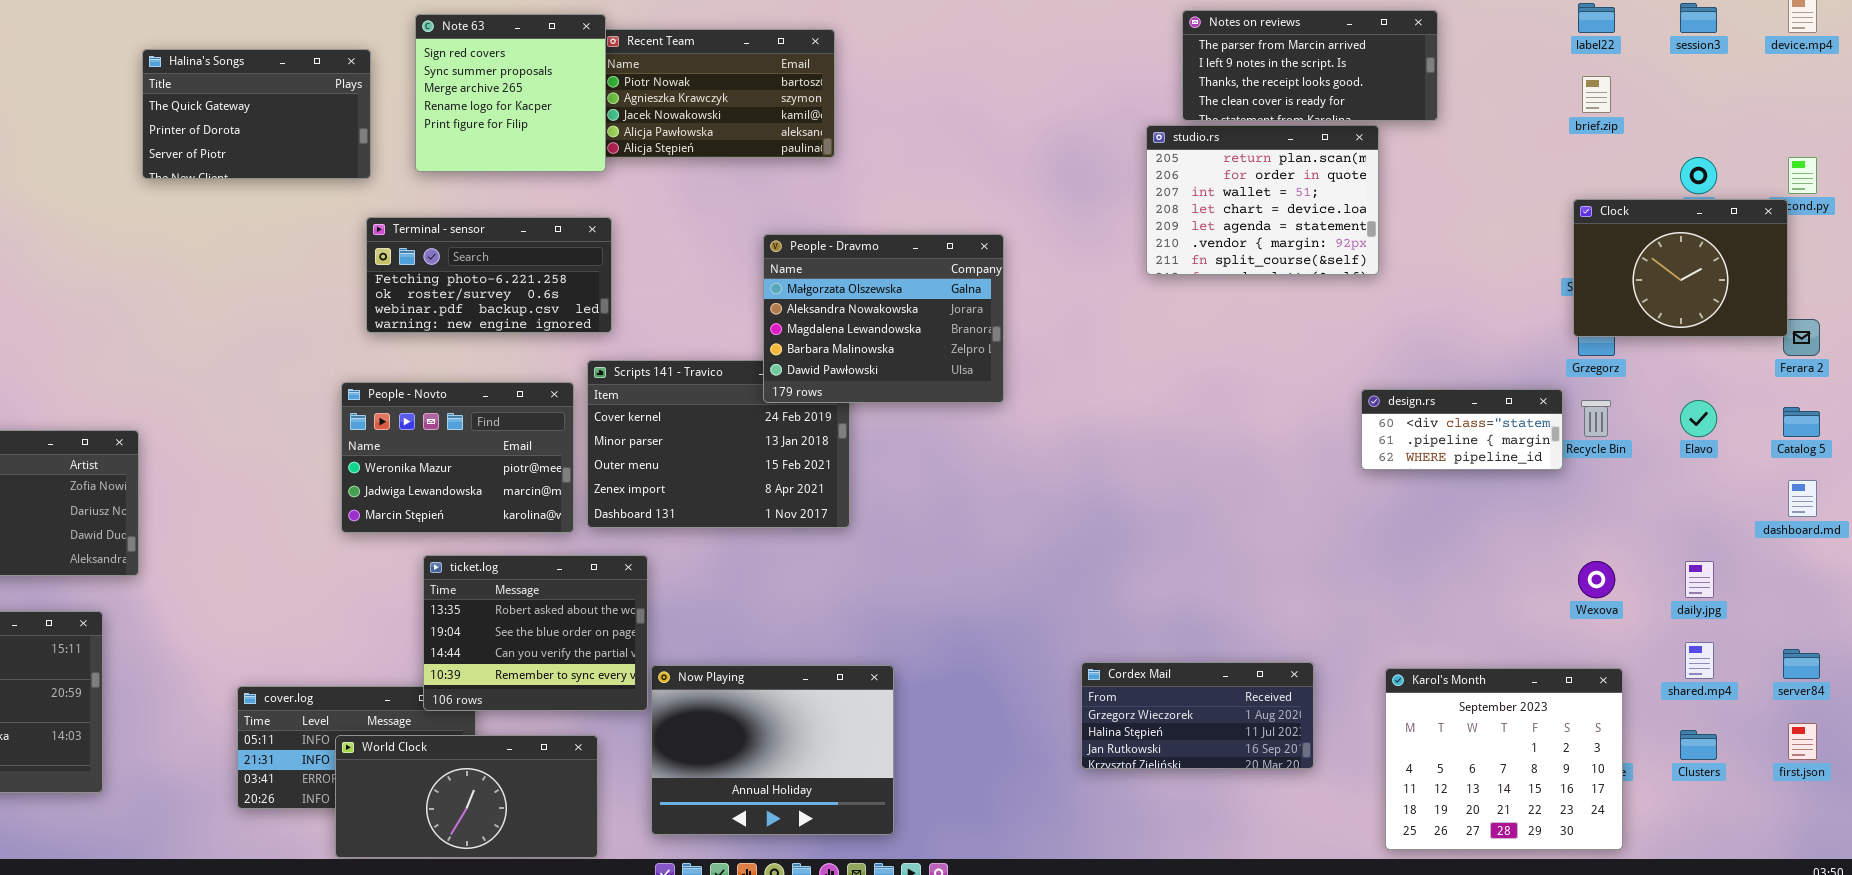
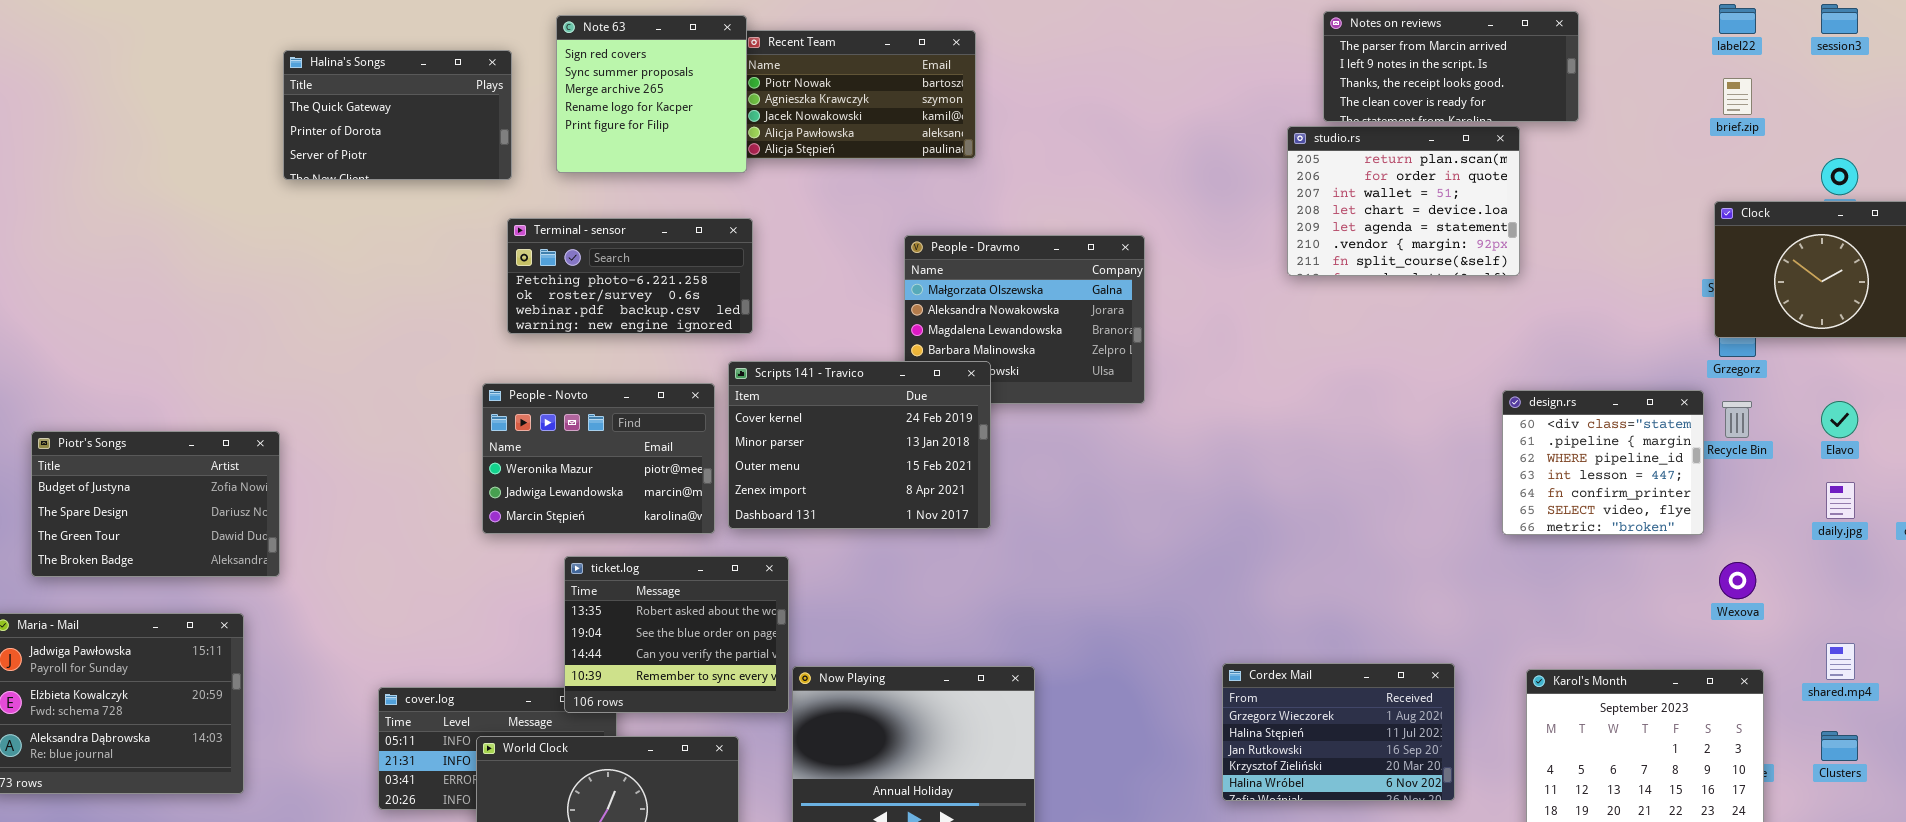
Scripts 141 - Travico: [587,360,850,528] -> [728,361,991,529], raised
design.rs: [1361,389,1563,470] -> [1502,390,1704,535], resized
daily.jpg: [1685,561,1714,598] -> [1826,482,1855,519], moved
Cordex Mail: [1081,662,1314,769] -> [1222,663,1455,801], resized

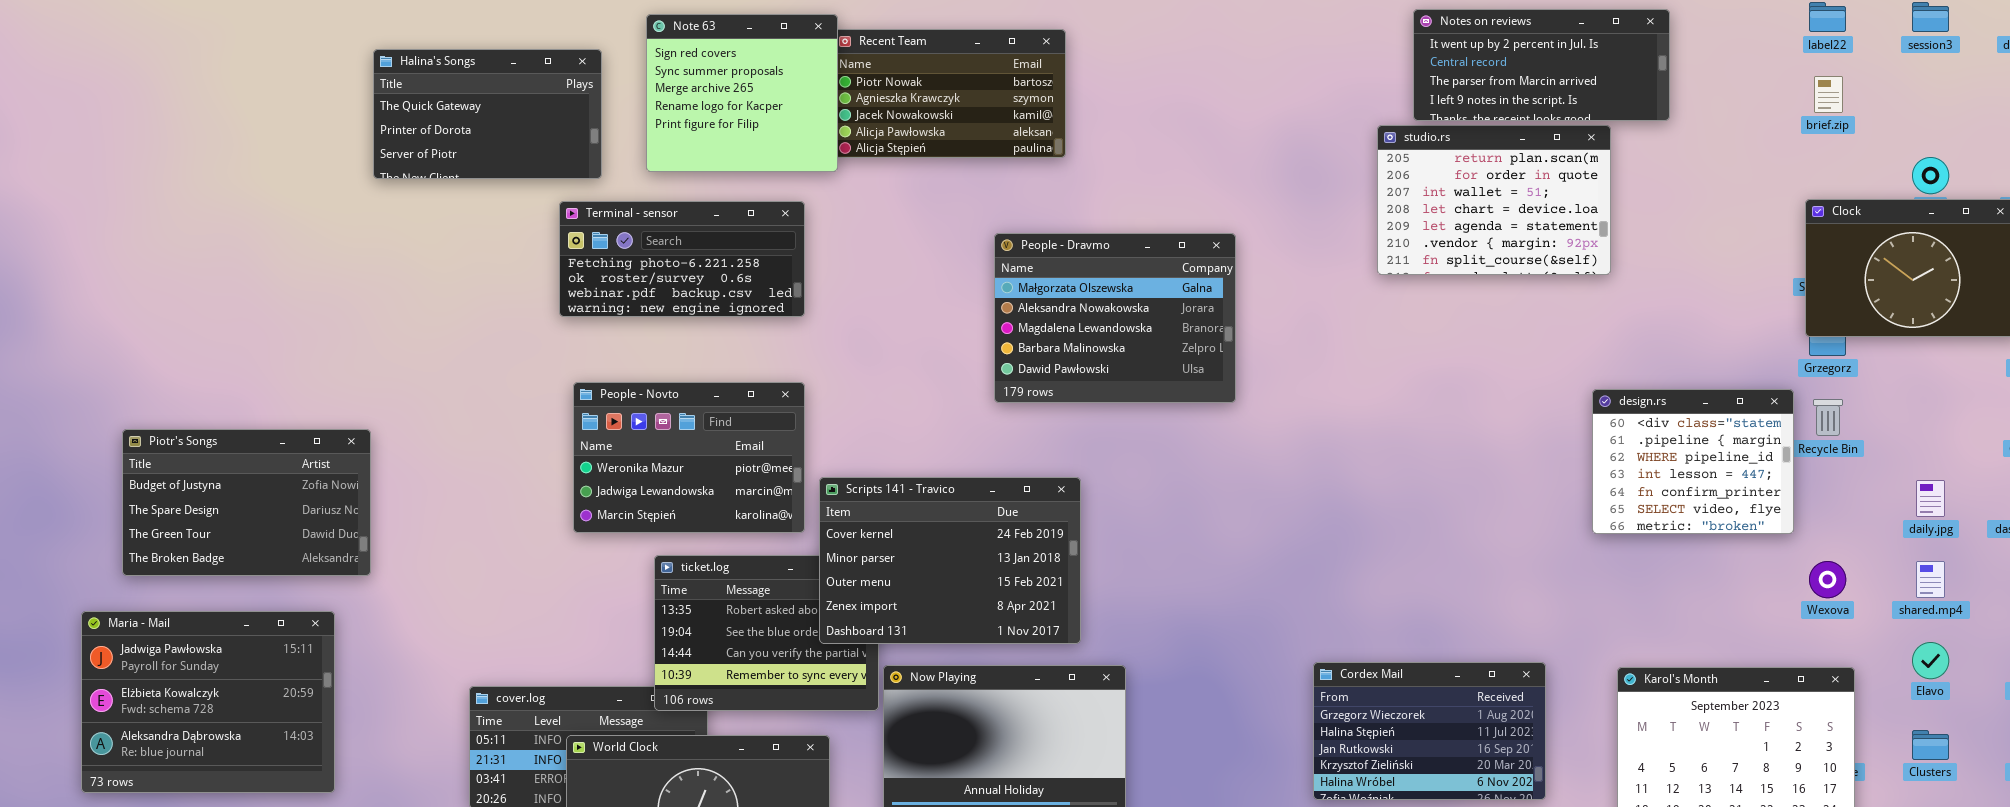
Notes on reviews: [1323,11,1579,122] -> [1413,9,1670,121], scrolled up 2 rows
Terminal - sensor: [507,218,753,334] -> [559,201,805,317], moved
Scripts 141 - Travico: [728,361,991,529] -> [819,477,1081,644], moved
Elavo: [1821,401,1858,438] -> [1912,642,1949,679], moved
shared.mp4: [1826,643,1855,680] -> [1916,561,1945,598], moved

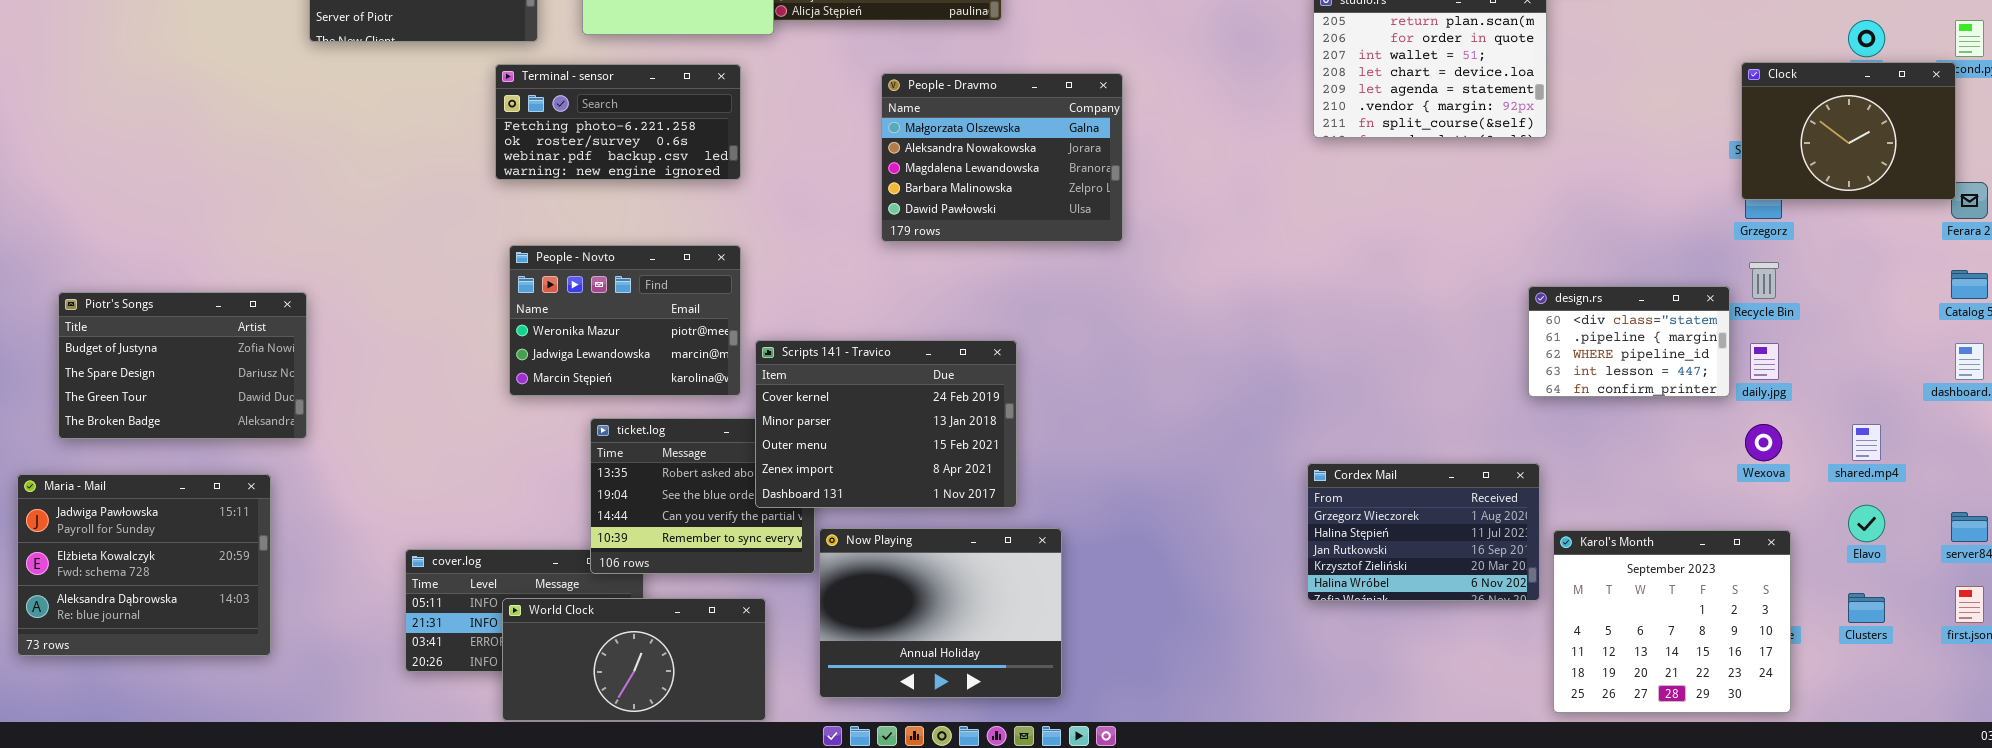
People - Dravmo: [994,233,1236,403] -> [881,73,1123,242], moved
design.rs: [1592,389,1794,534] -> [1528,286,1730,397], resized
daily.jpg: [1916,480,1945,517] -> [1750,343,1779,380], moved
Cordex Mail: [1313,662,1546,800] -> [1307,463,1540,601], moved

